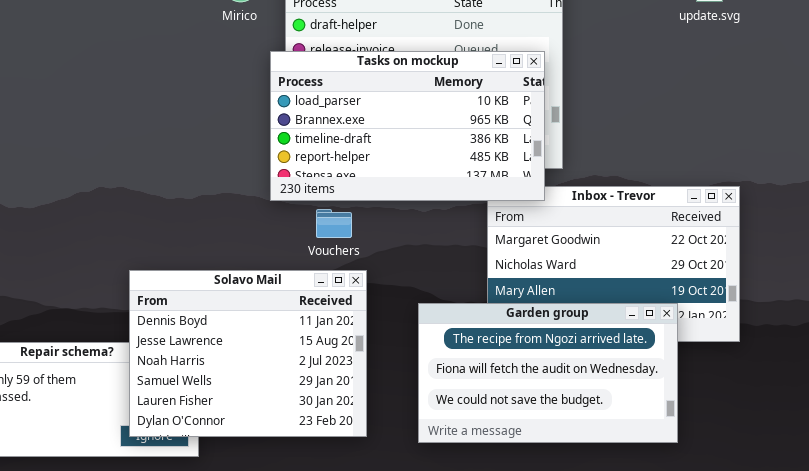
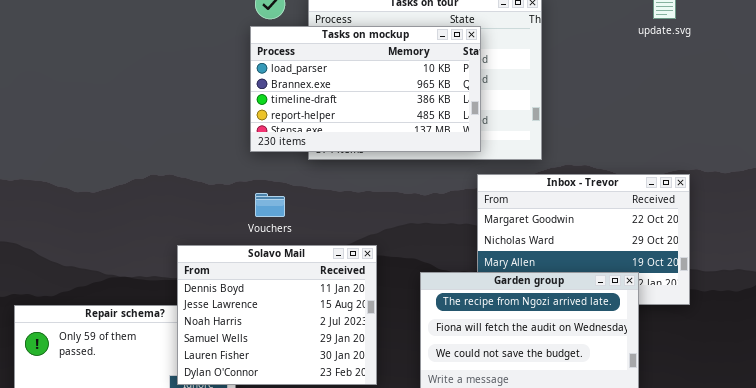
Tasks on mockup: [270,51,545,201] -> [250,26,481,152], moved
Vouchers: [316,209,352,238] -> [255,193,285,217], moved

